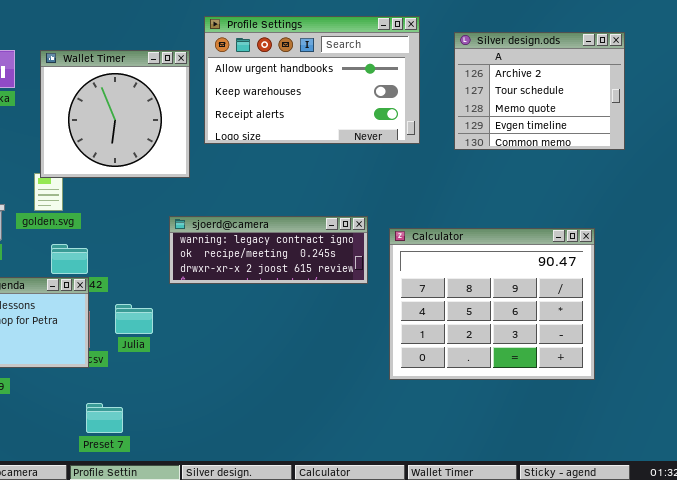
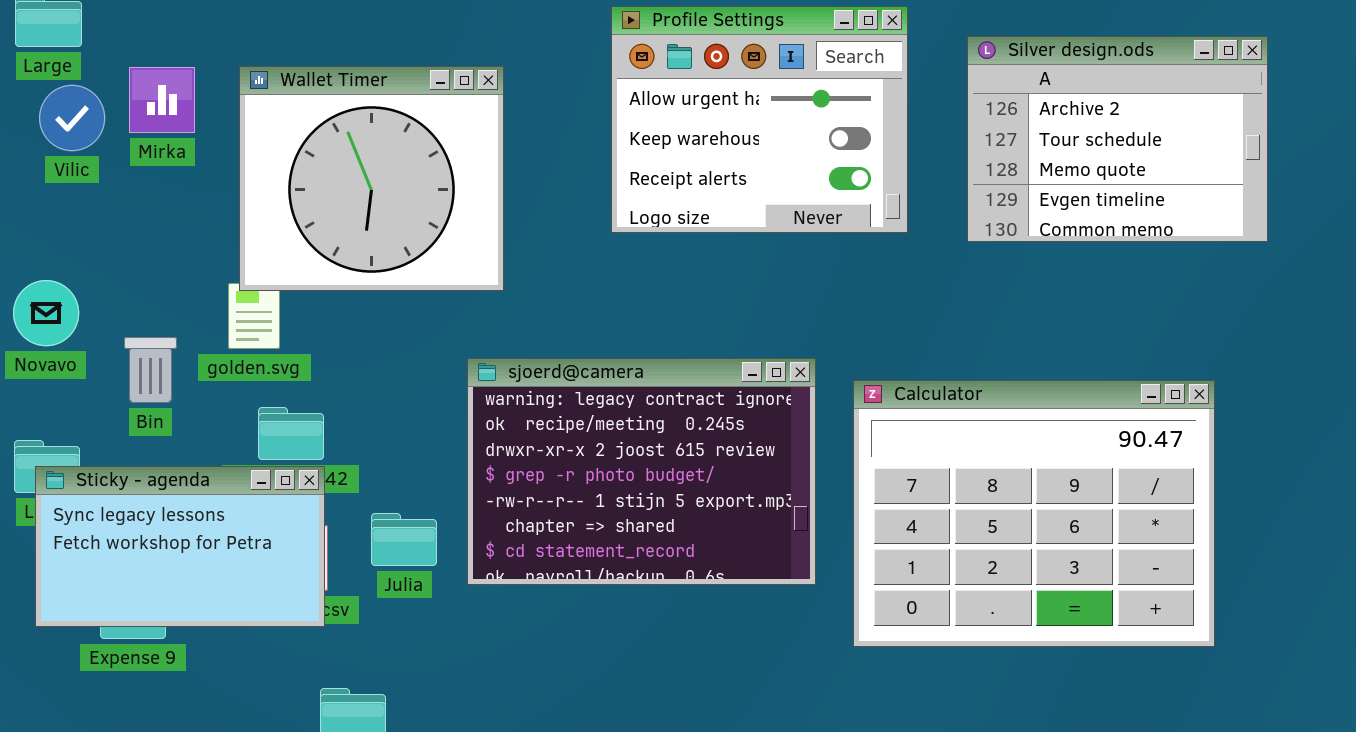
Profile Settings: [204,16,420,144] -> [611,6,908,233], resized
sjoerd@camera: [169,216,368,284] -> [467,358,816,585], resized

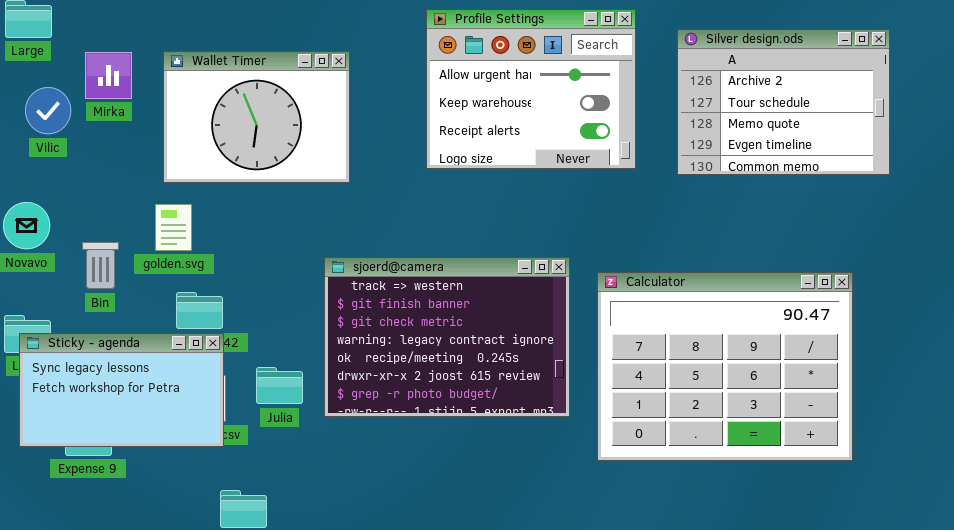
Wallet Timer: [239,66,504,291] -> [163,51,350,183], resized
Vilic: [39,85,105,151] -> [25,87,71,134], moved
sjoerd@camera: [467,358,816,585] -> [324,257,570,417], scrolled up 3 rows

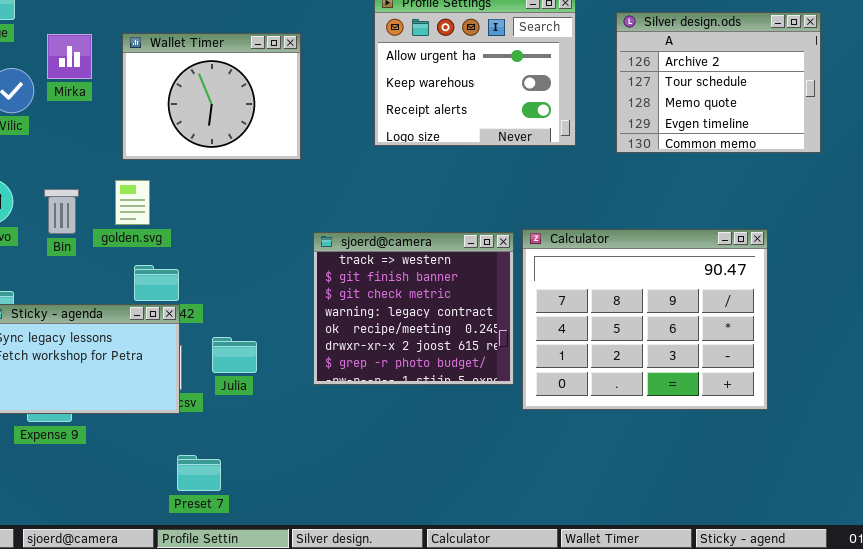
Bin: [82,242,119,289] -> [44,189,79,234], moved
sjoerd@camera: [324,257,570,417] -> [313,232,514,385], resized
Calculator: [597,272,853,461] -> [522,229,768,410], moved

